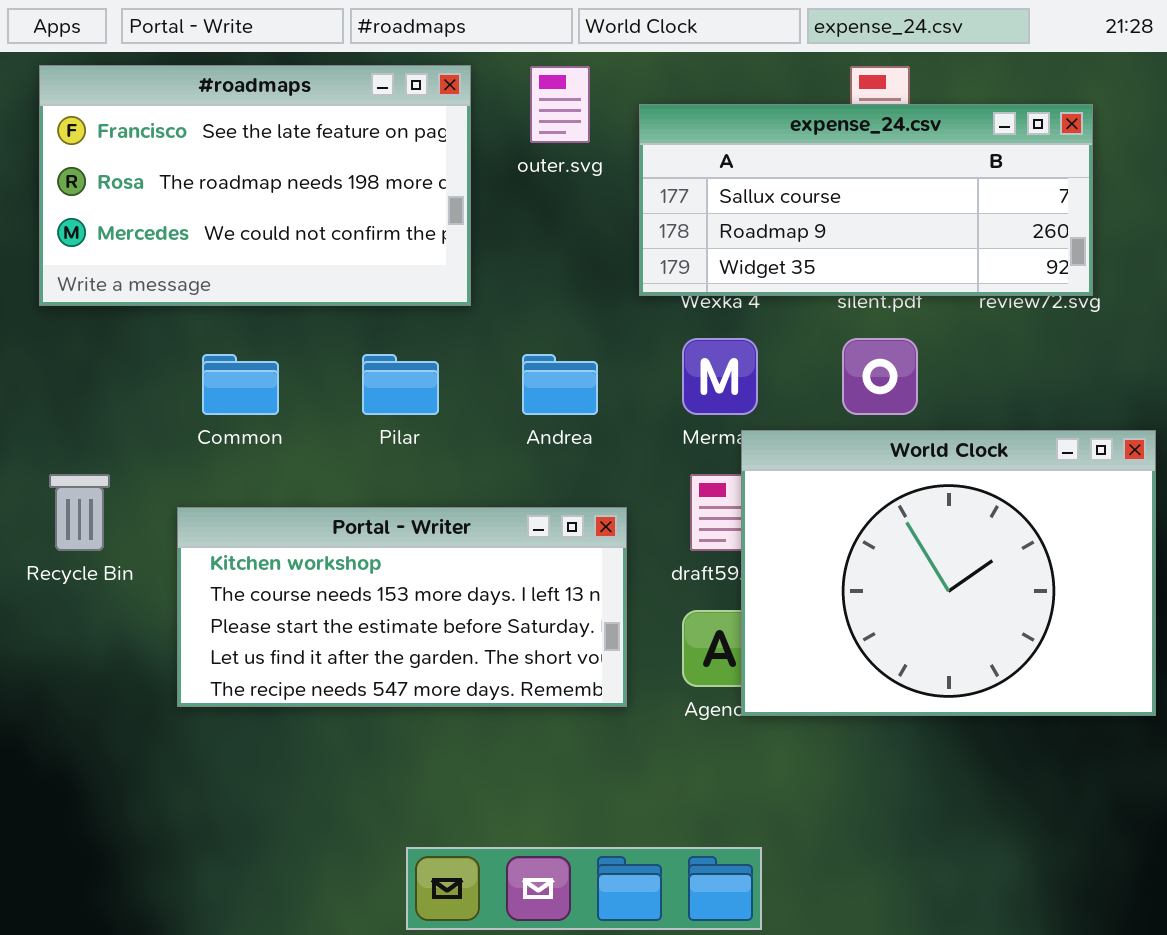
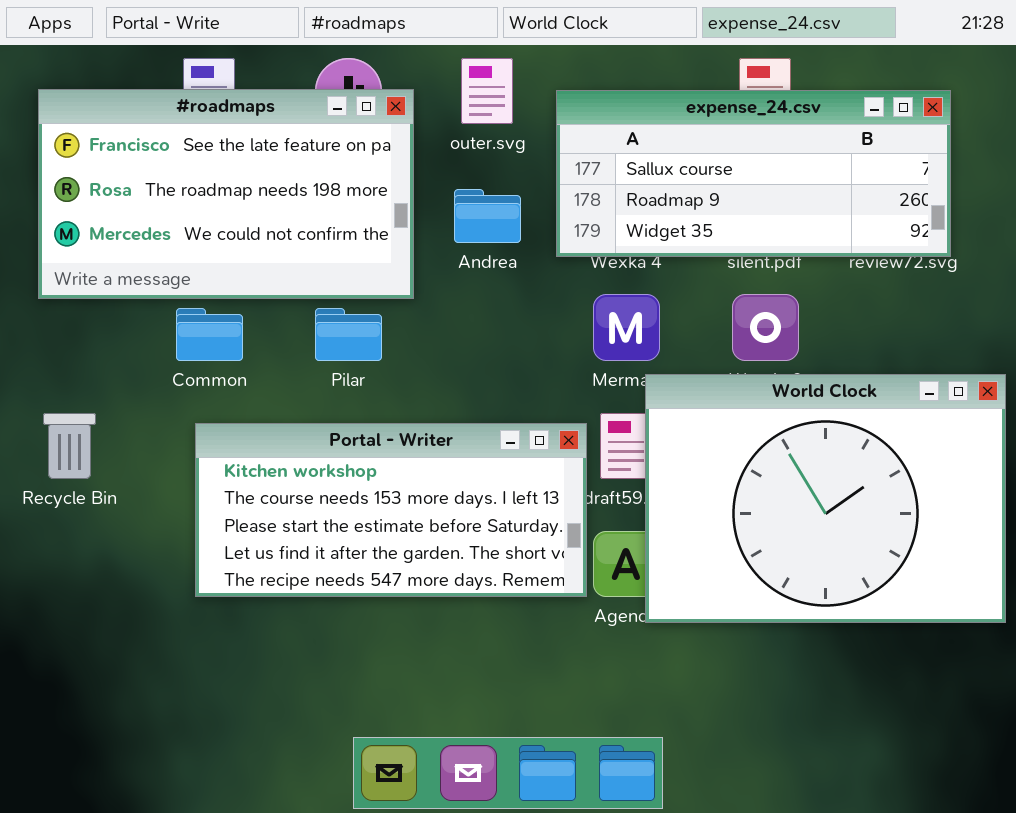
#roadmaps: [39,65,471,306] -> [38,89,414,299], moved
Andrea: [522,354,598,415] -> [454,189,521,243], moved
Portal - Writer: [177,507,627,707] -> [195,423,587,597], moved

